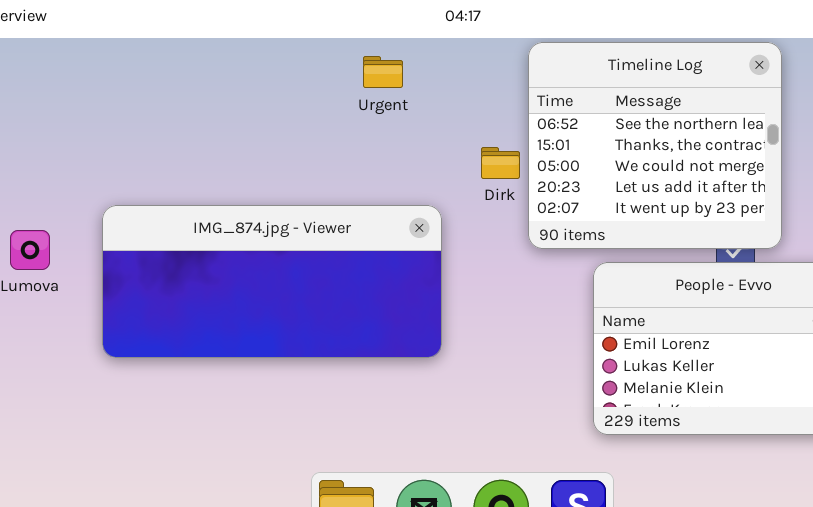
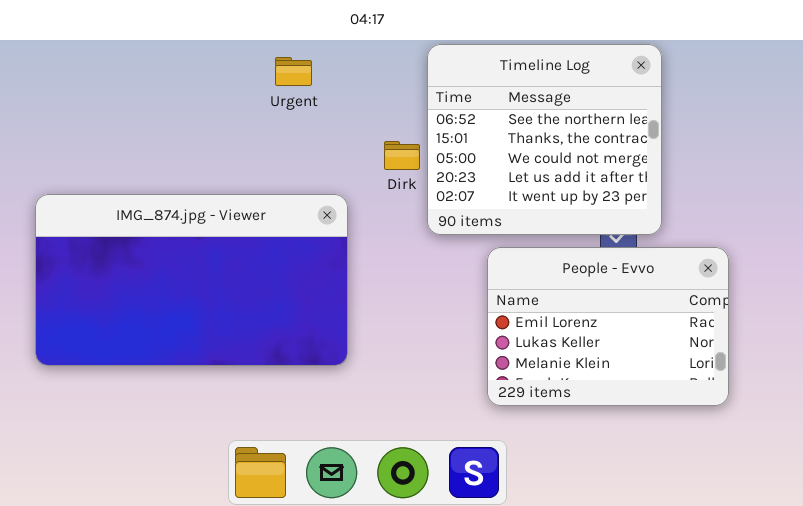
IMG_874.jpg - Viewer: [102,205,442,358] -> [35,194,348,366], resized

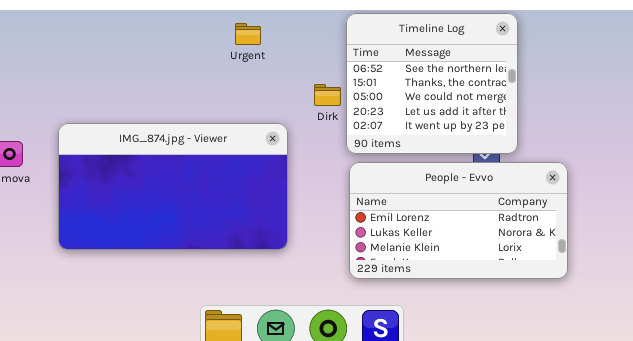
People - Evvo: [487,247,729,406] -> [349,162,568,279], resized

